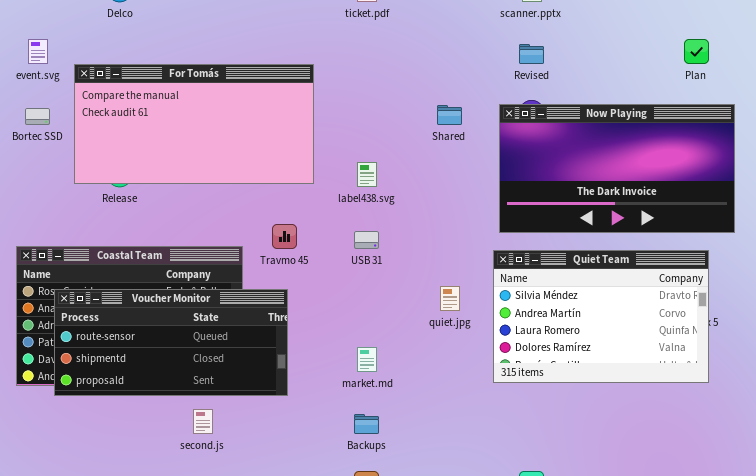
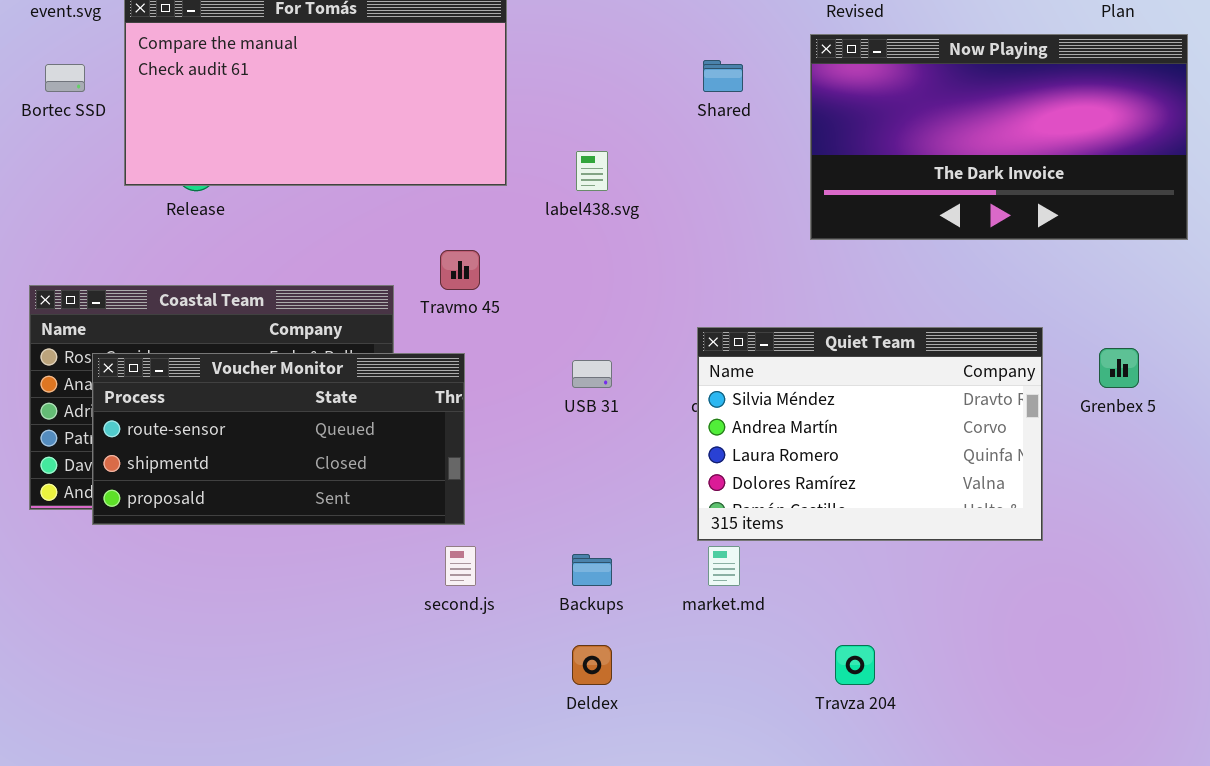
Now Playing: [499,104,735,233] -> [810,34,1188,240], moved
USB 31: [354,231,379,249] -> [572,360,612,388], moved
Quiet Team: [493,250,709,383] -> [697,327,1043,541], moved
market.md: [357,347,377,372] -> [708,546,740,586], moved
second.js: [193,409,213,434] -> [445,546,476,586], moved

